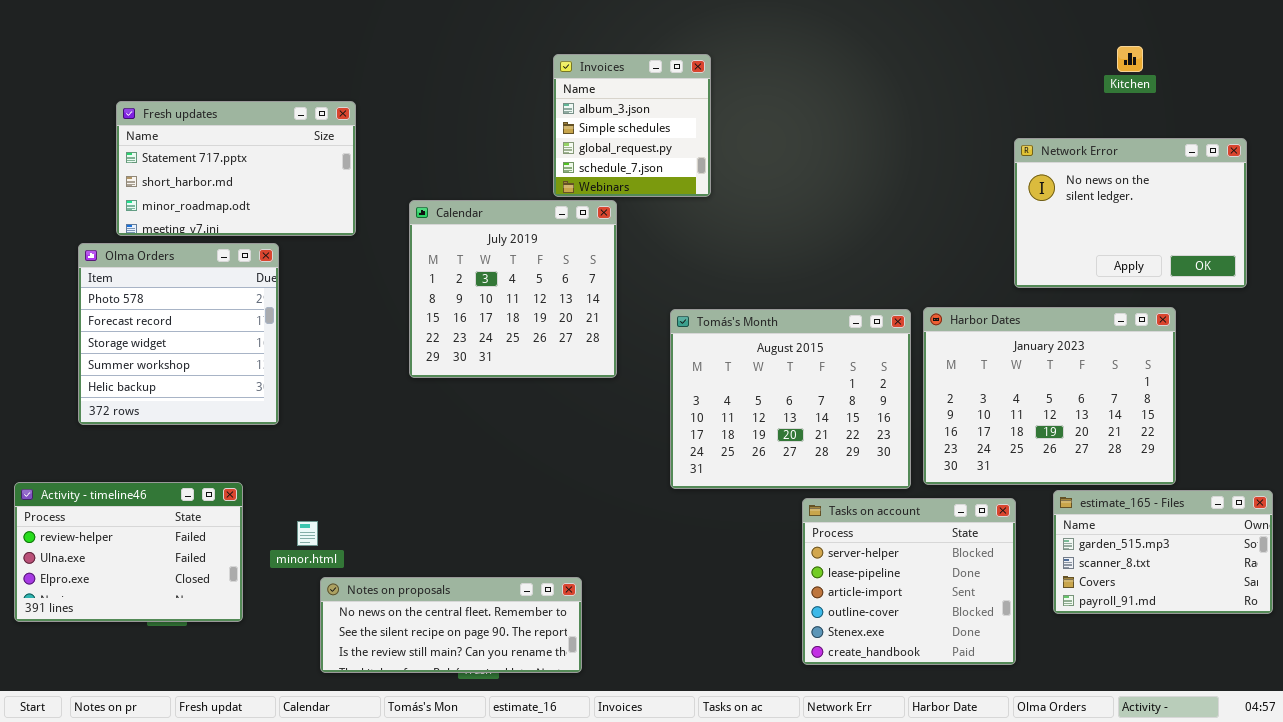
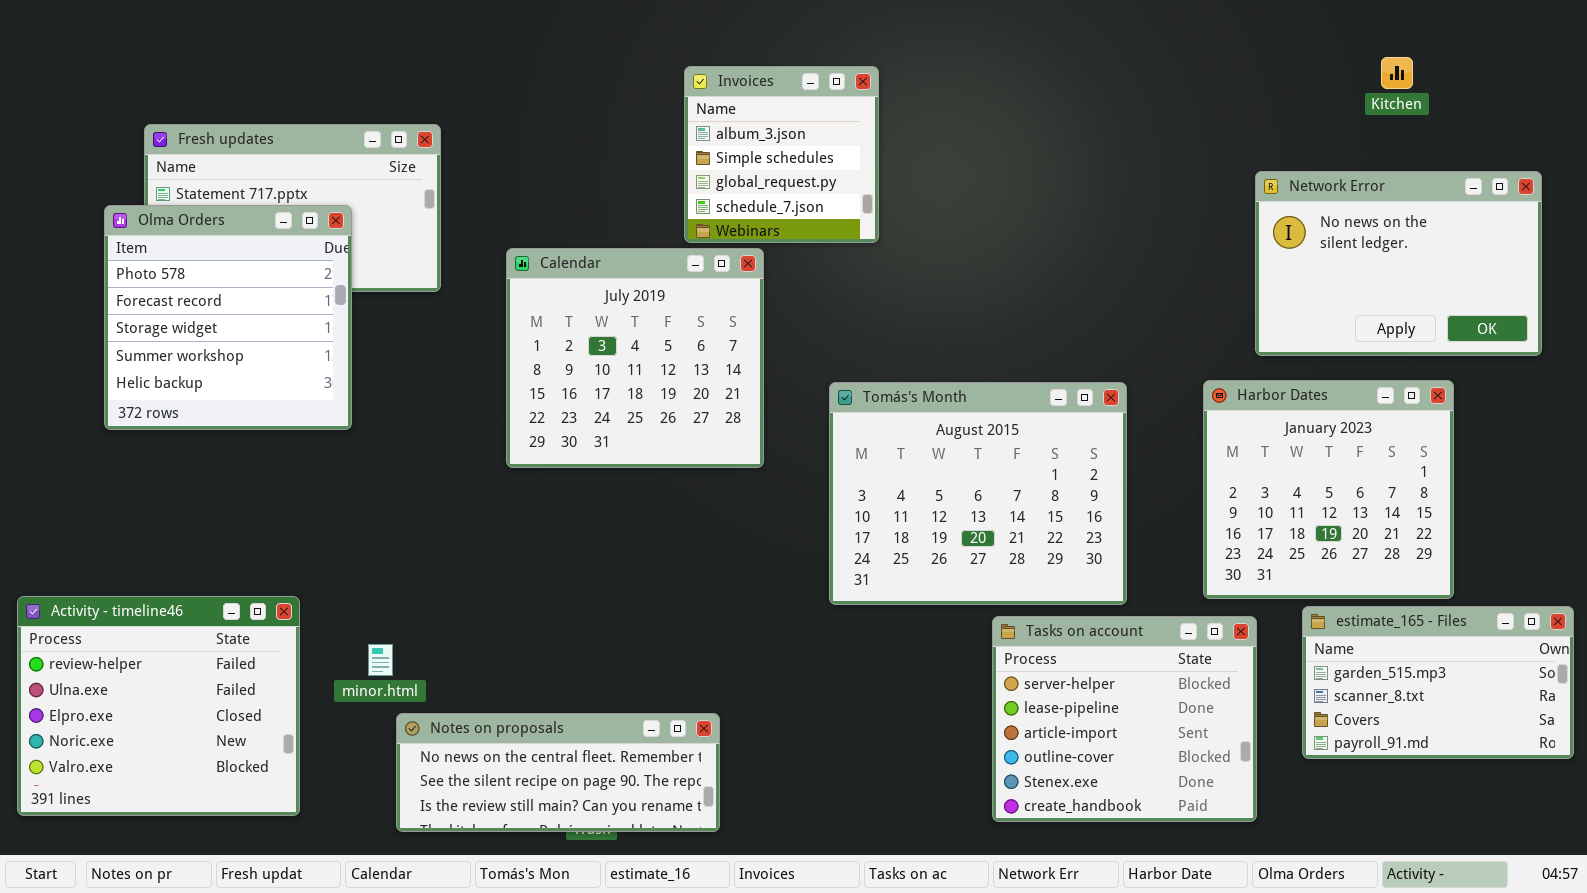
Olma Orders: [78,243,279,425] -> [104,205,352,430], moved
Harbor Dates: [923,307,1176,485] -> [1203,380,1454,599], resized
Activity - timeline46: [14,482,243,622] -> [17,596,300,816], resized

